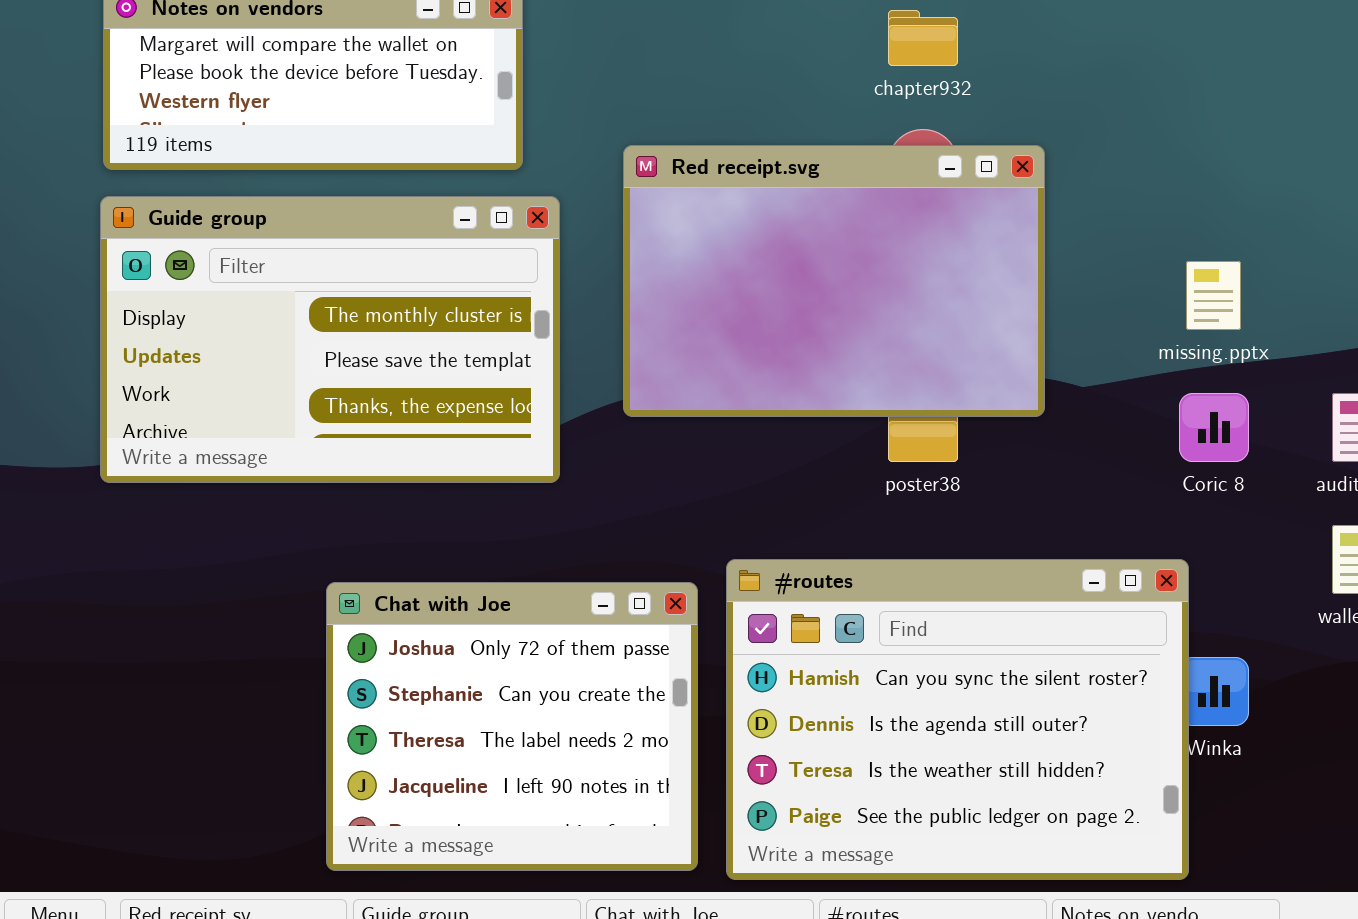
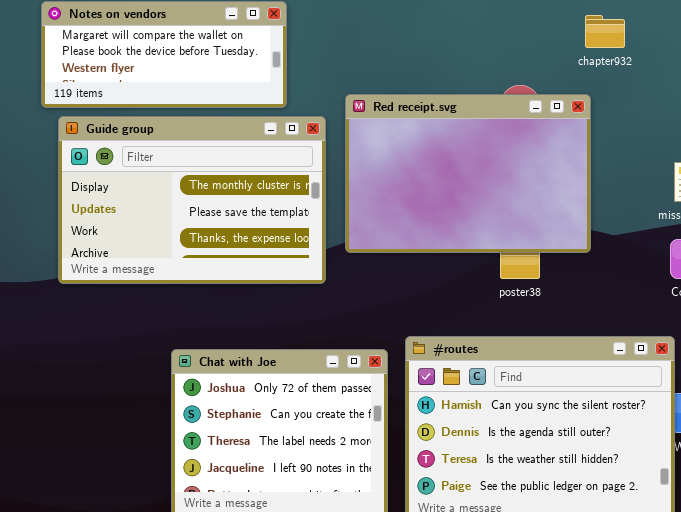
chapter932: [888,10,958,66] -> [585,15,625,48], moved
Guide group: [100,196,560,483] -> [58,116,326,284], moved

